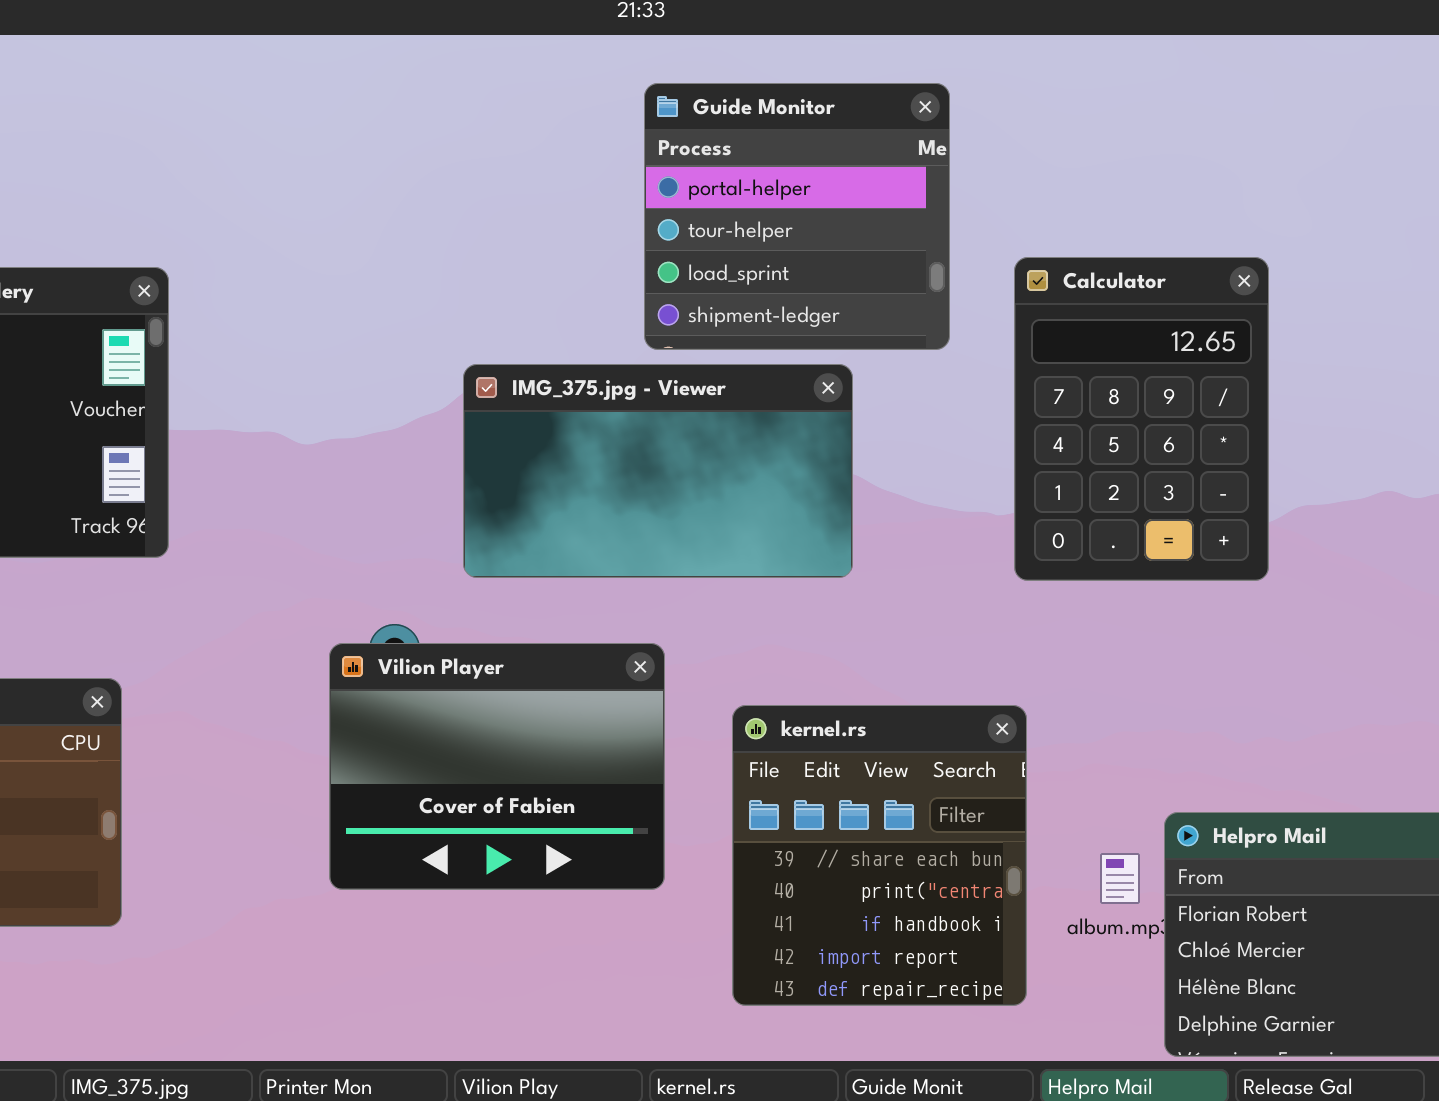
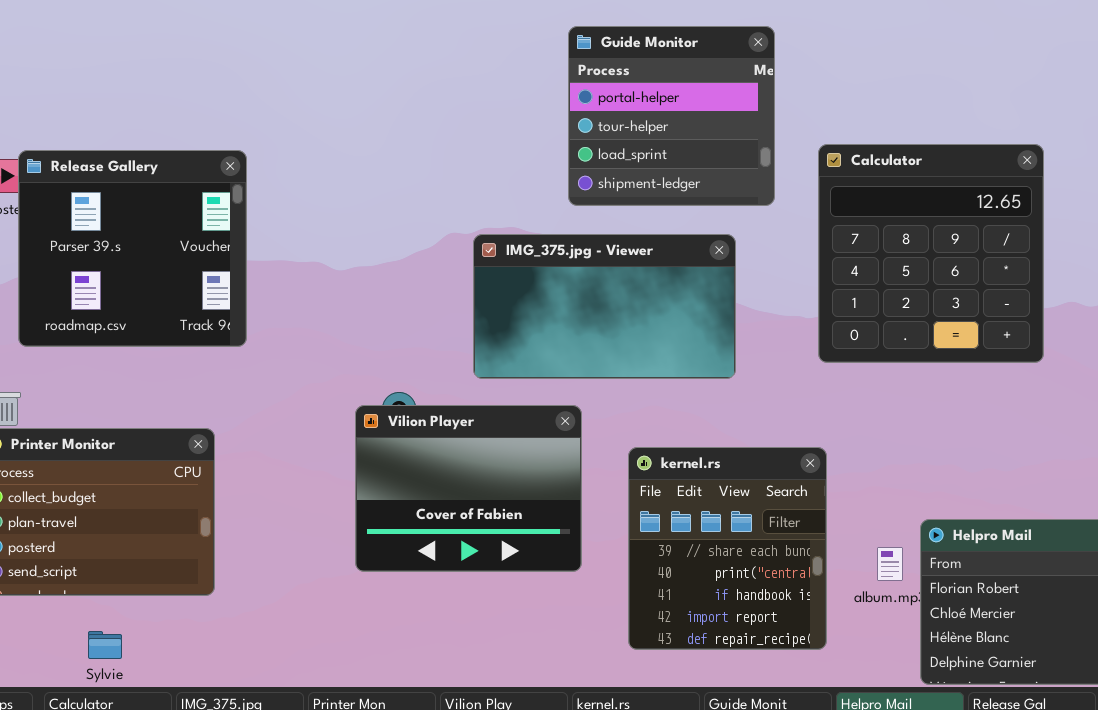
Calculator: [1014,257,1269,581] -> [818,144,1044,363], resized
IMG_375.jpg - Viewer: [463,364,853,578] -> [473,234,736,379], moved

